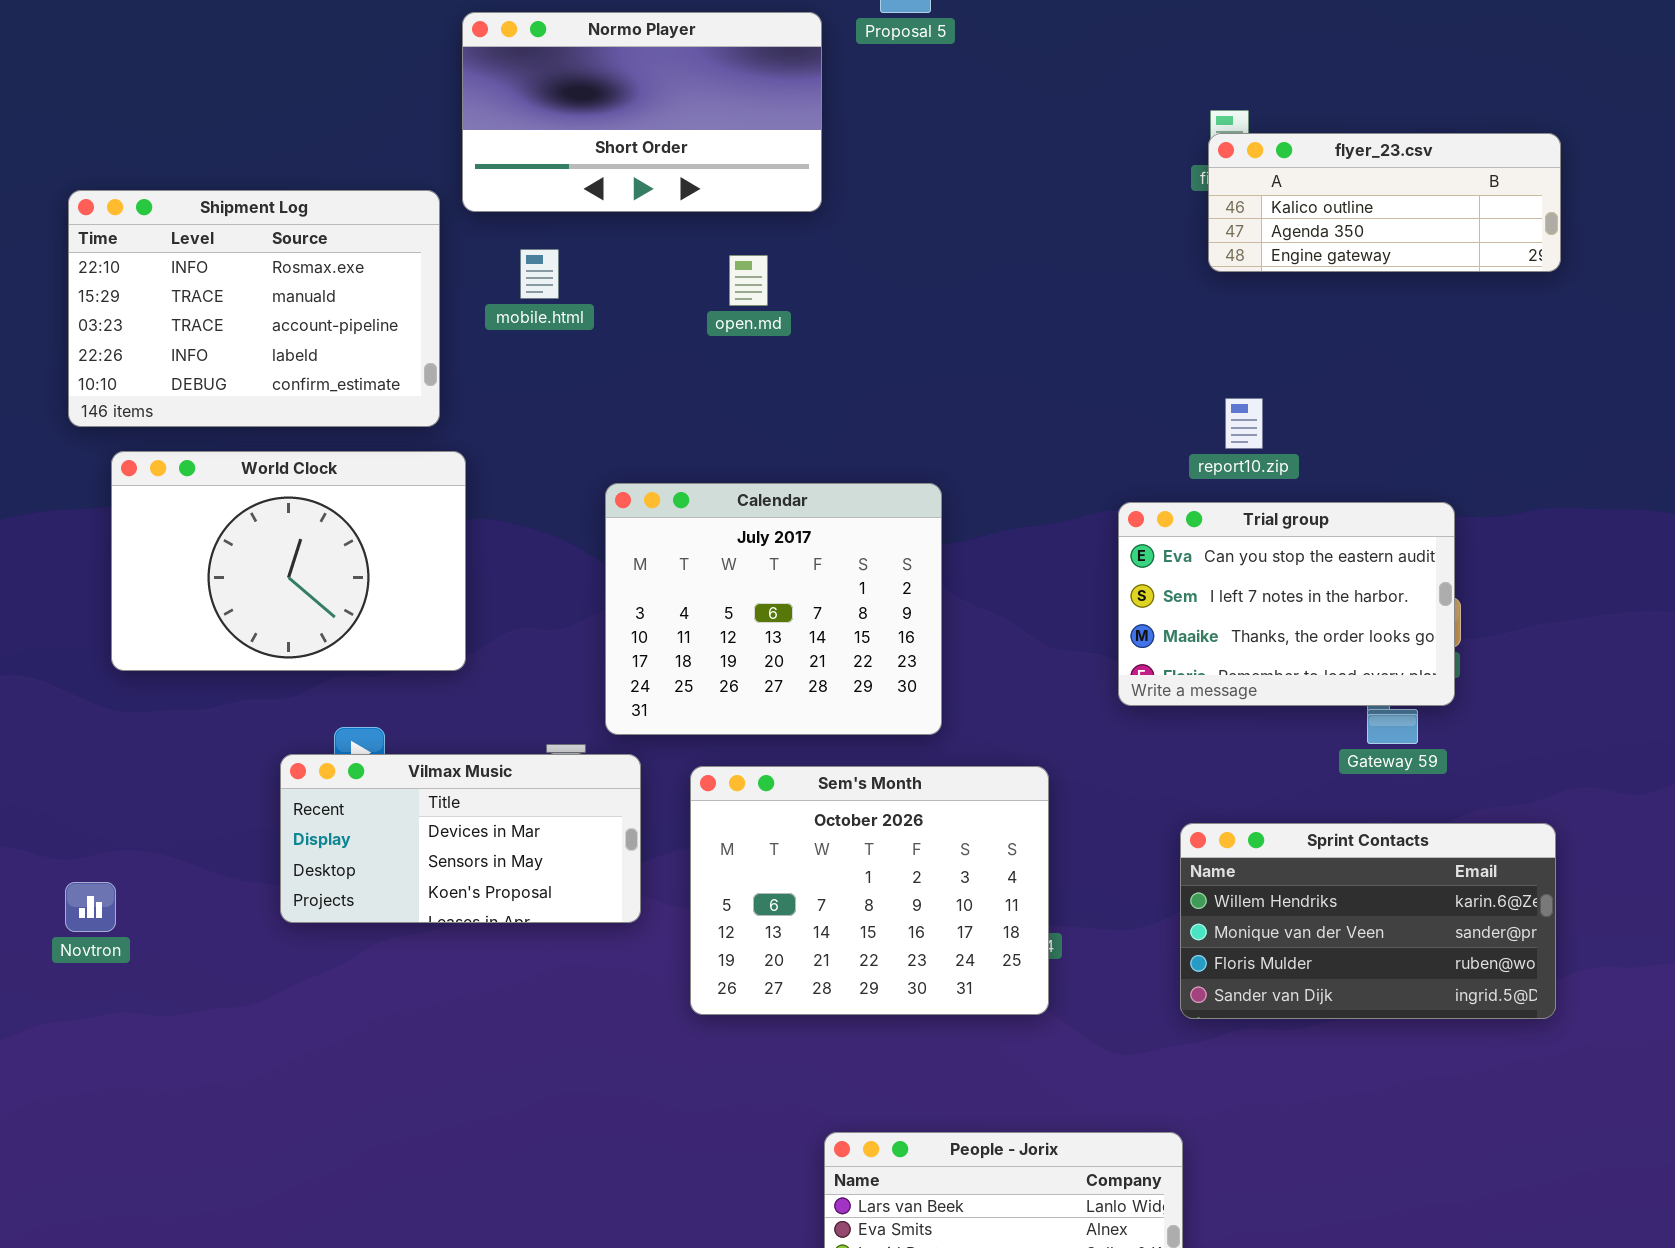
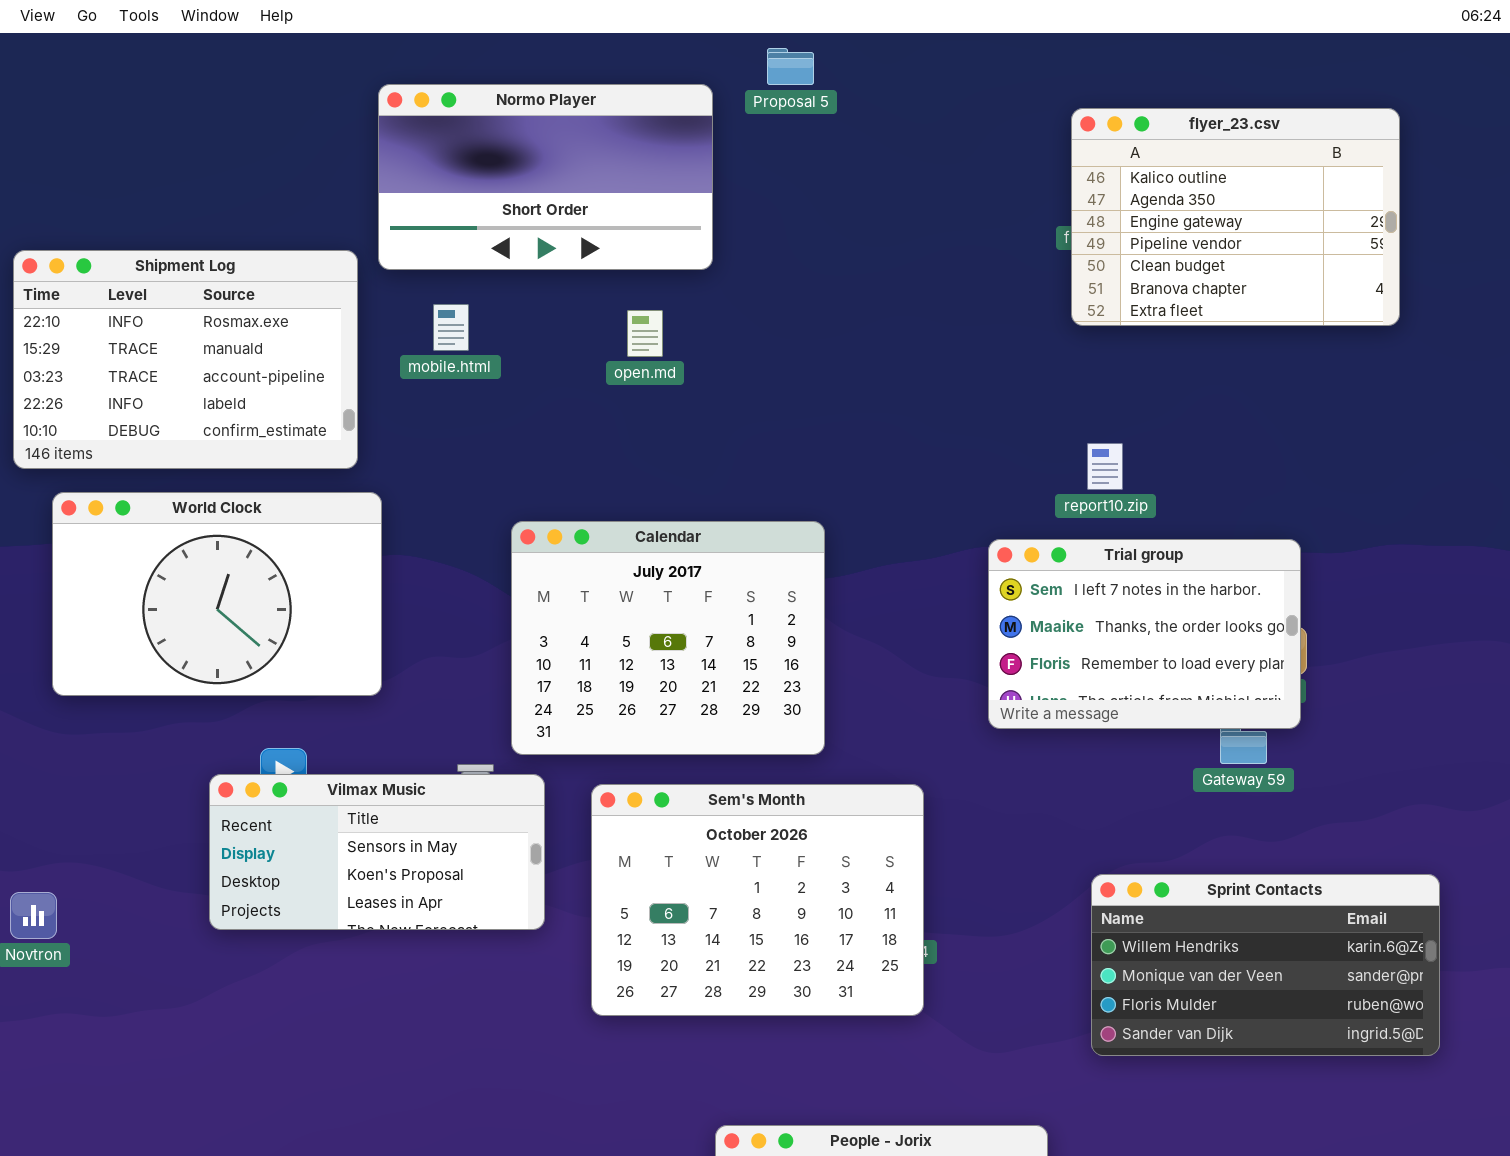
flyer_23.csv: [1208,133,1561,272] -> [1071,108,1400,326], resized
Trial group: [1118,502,1455,706] -> [988,539,1301,729], scrolled down 1 row
Vilmax Music: [280,754,641,923] -> [209,774,545,930], scrolled down 1 row
Sprint Contacts: [1180,823,1556,1019] -> [1091,874,1440,1056], moved

